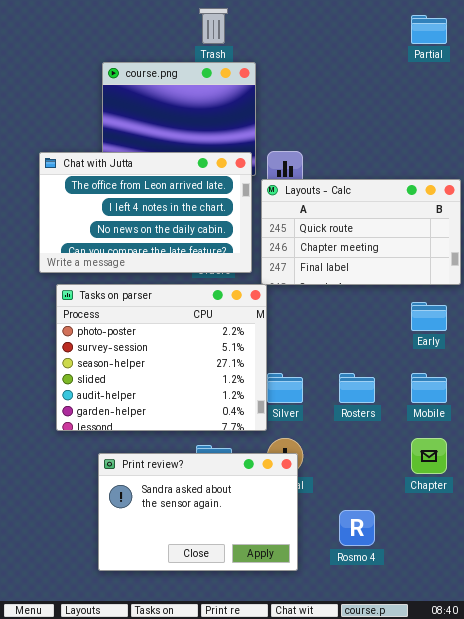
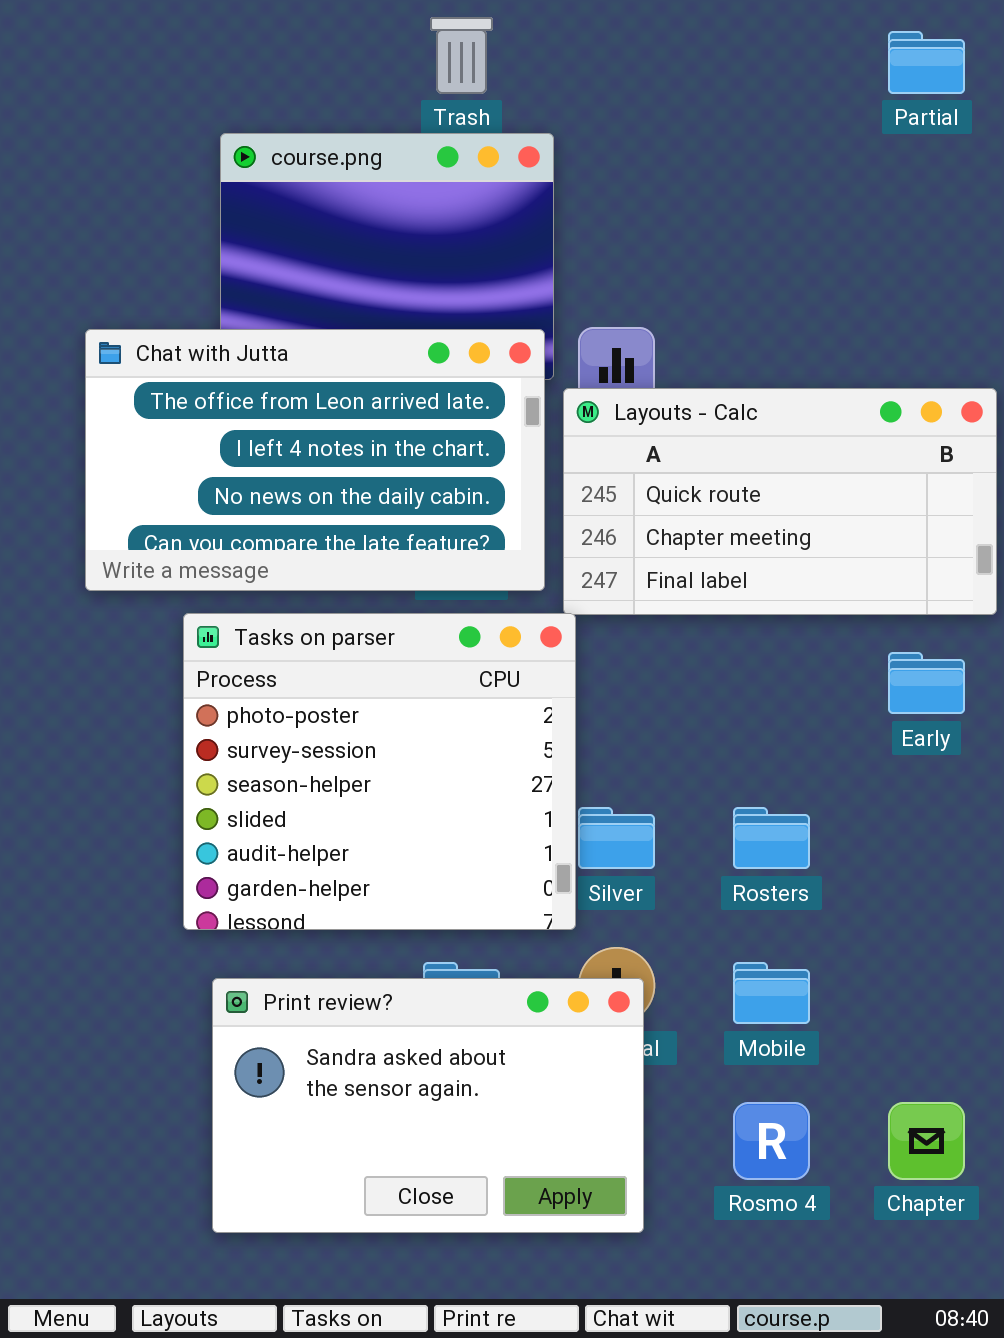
Tasks on parser: [56,284,267,431] -> [183,613,576,930], resized
Mobile: [411,373,447,403] -> [733,962,810,1024], moved
Chapter: [411,438,447,474] -> [888,1102,965,1180], moved

